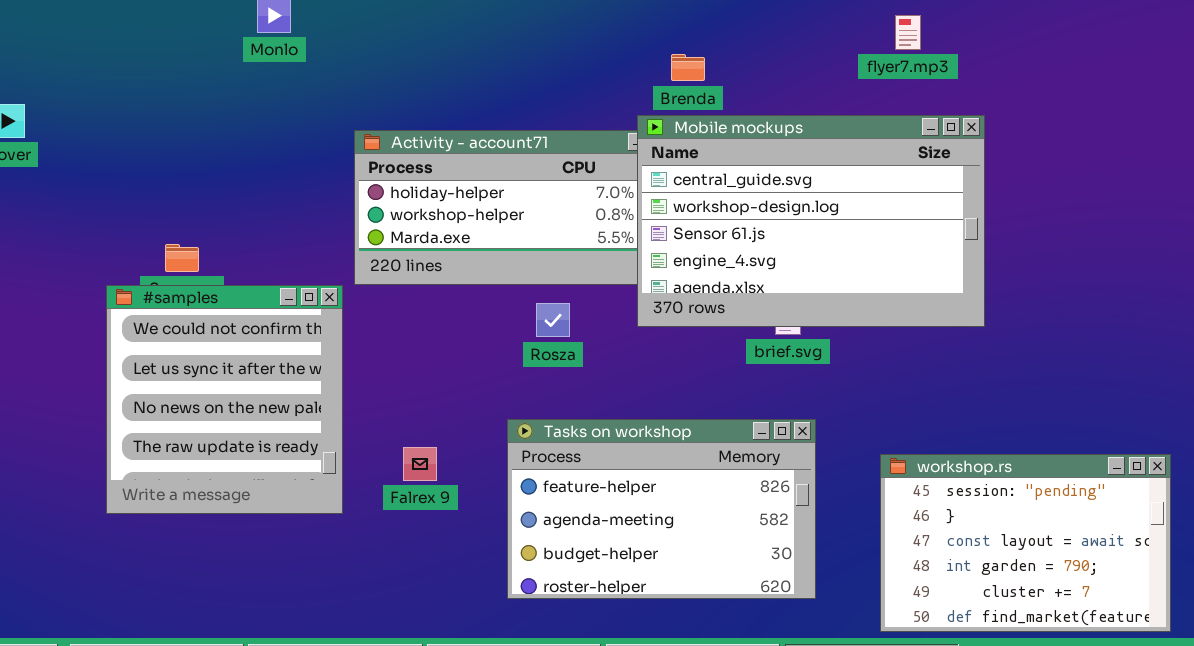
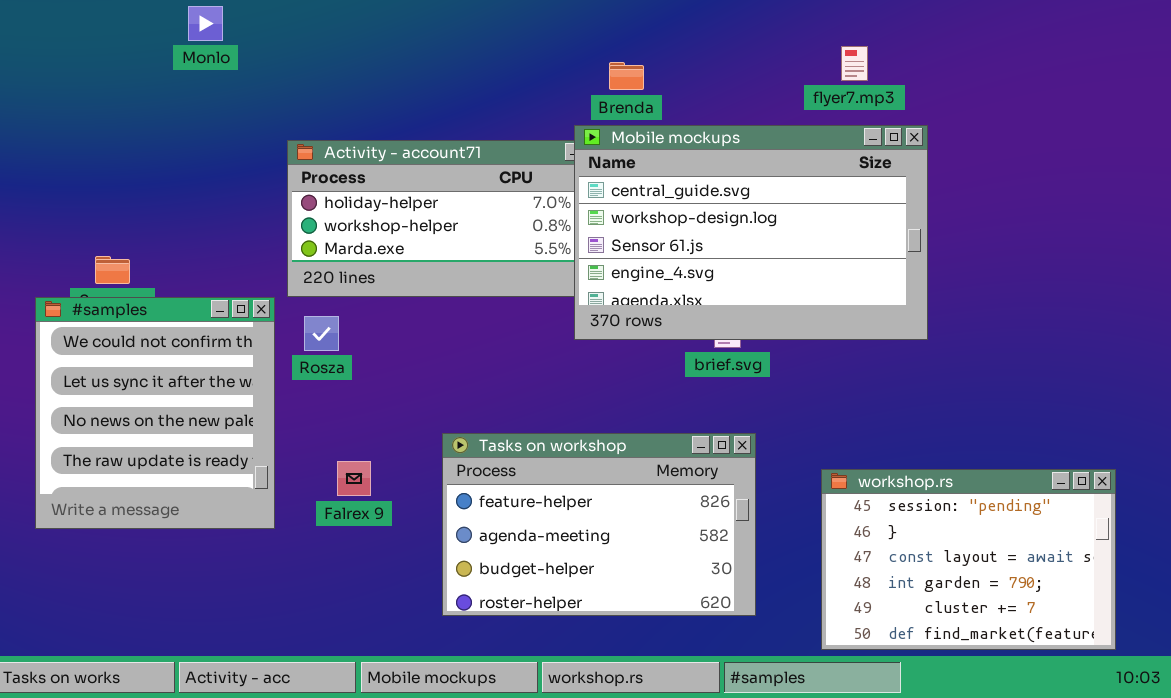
flyer7.mp3: [895,15,921,50] -> [841,46,868,81], moved
Rosza: [536,303,570,337] -> [304,316,339,351], moved

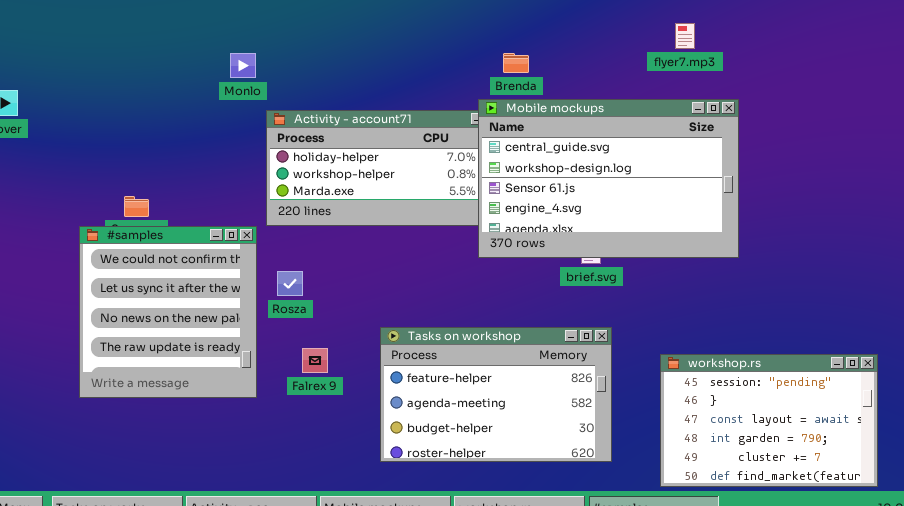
Monlo: [188,6,223,41] -> [230,53,256,78], moved
flyer7.mp3: [841,46,868,81] -> [675,23,695,49], moved
Rosza: [304,316,339,351] -> [277,271,303,296], moved

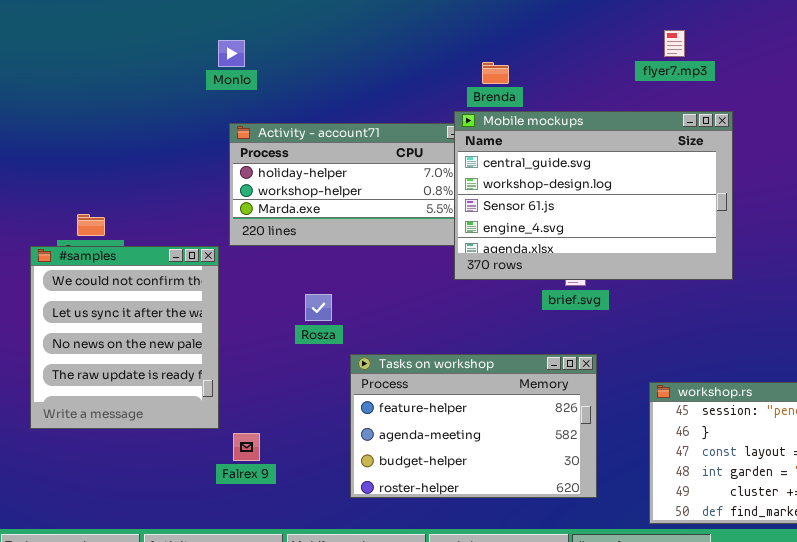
Monlo: [230,53,256,78] -> [218,40,245,67], moved
Rosza: [277,271,303,296] -> [305,294,332,321], moved
Falrex 9: [302,348,328,373] -> [233,433,260,461], moved

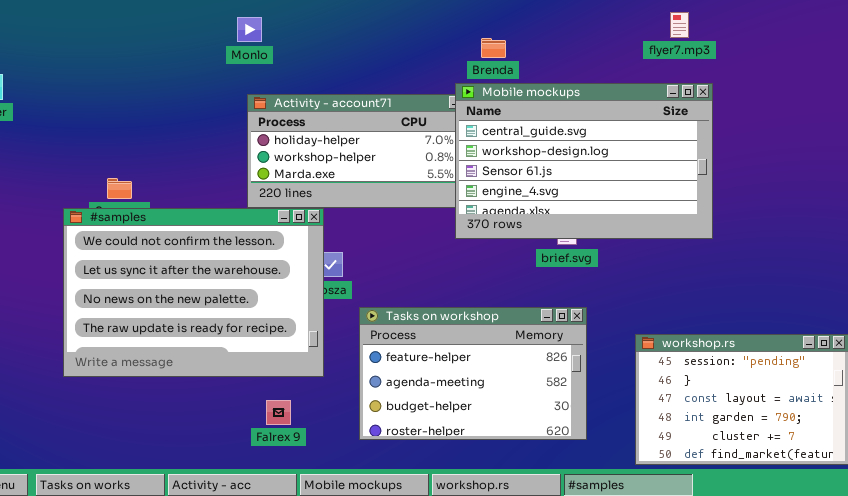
flyer7.mp3: [664,30,685,57] -> [670,12,689,38], moved
#samples: [30,246,219,429] -> [63,208,324,377], resized
Falrex 9: [233,433,260,461] -> [266,400,291,425], moved

